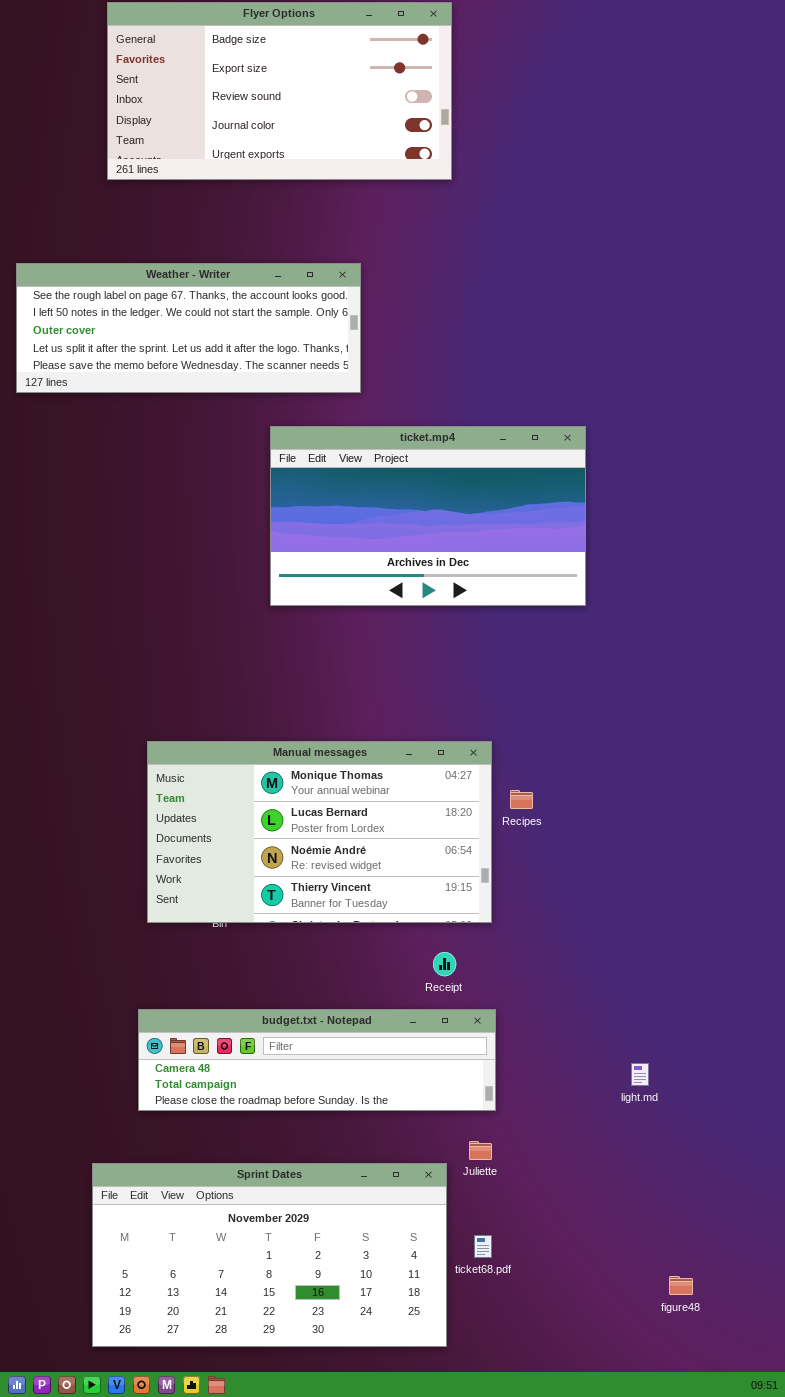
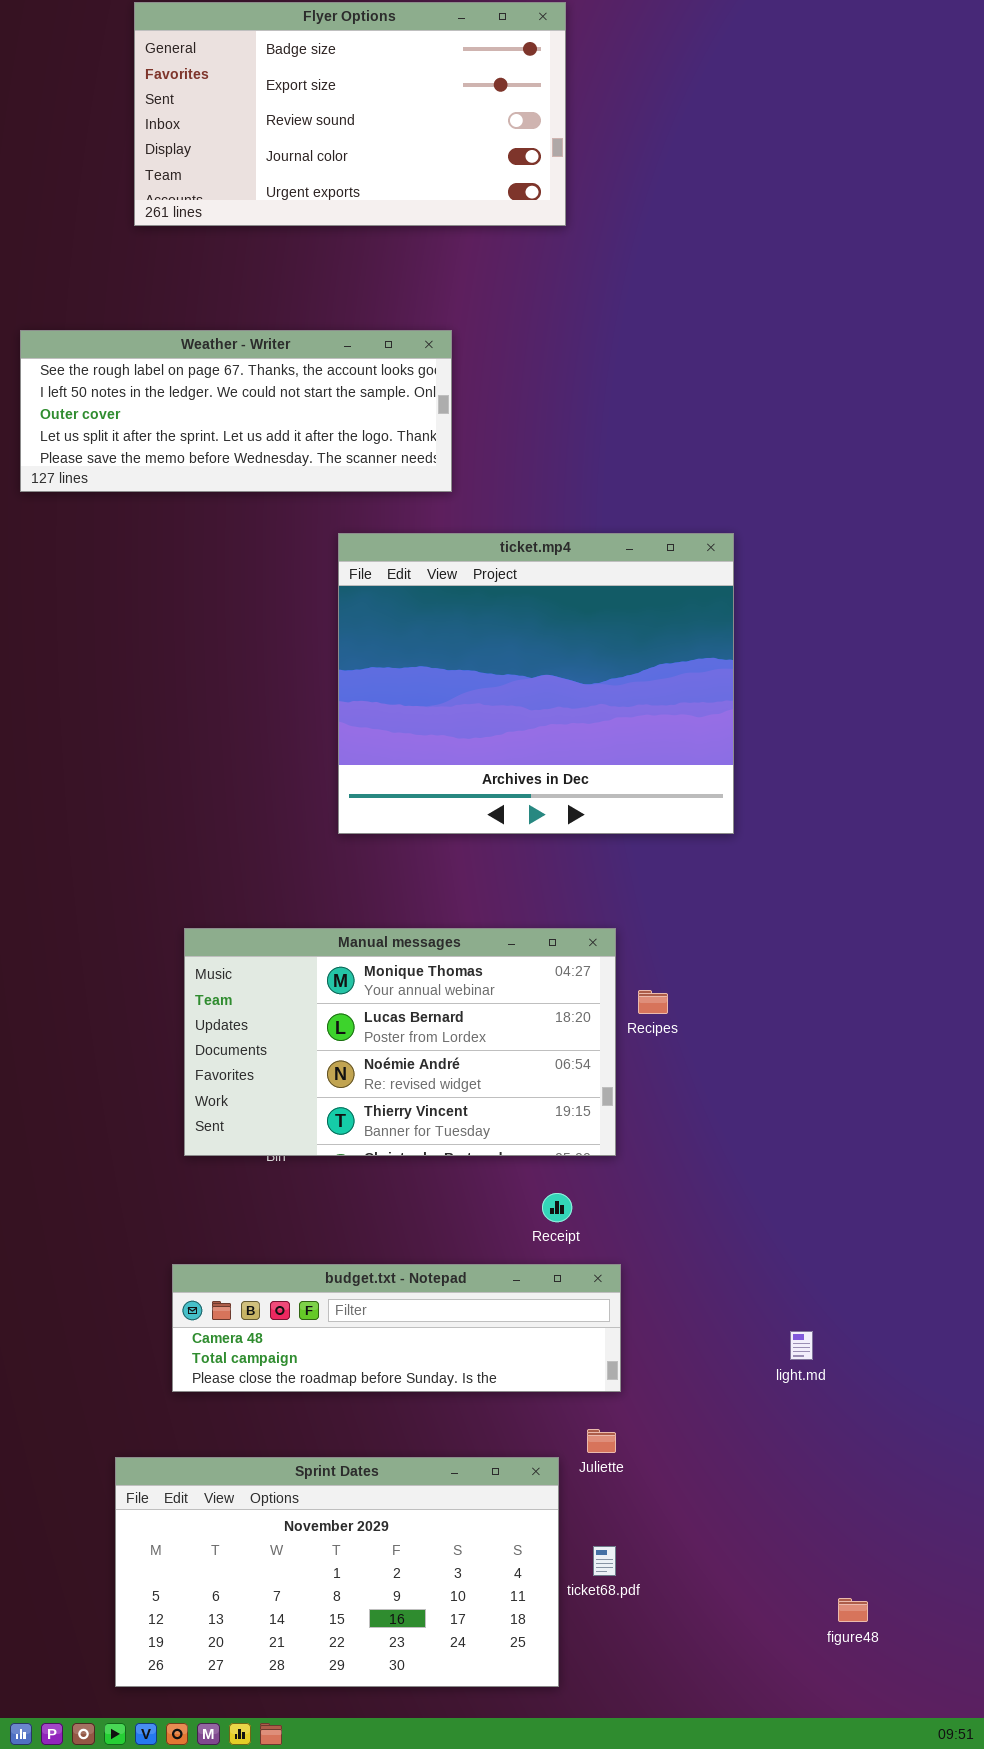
ticket.mp4: [270,426,586,606] -> [338,533,734,834], resized

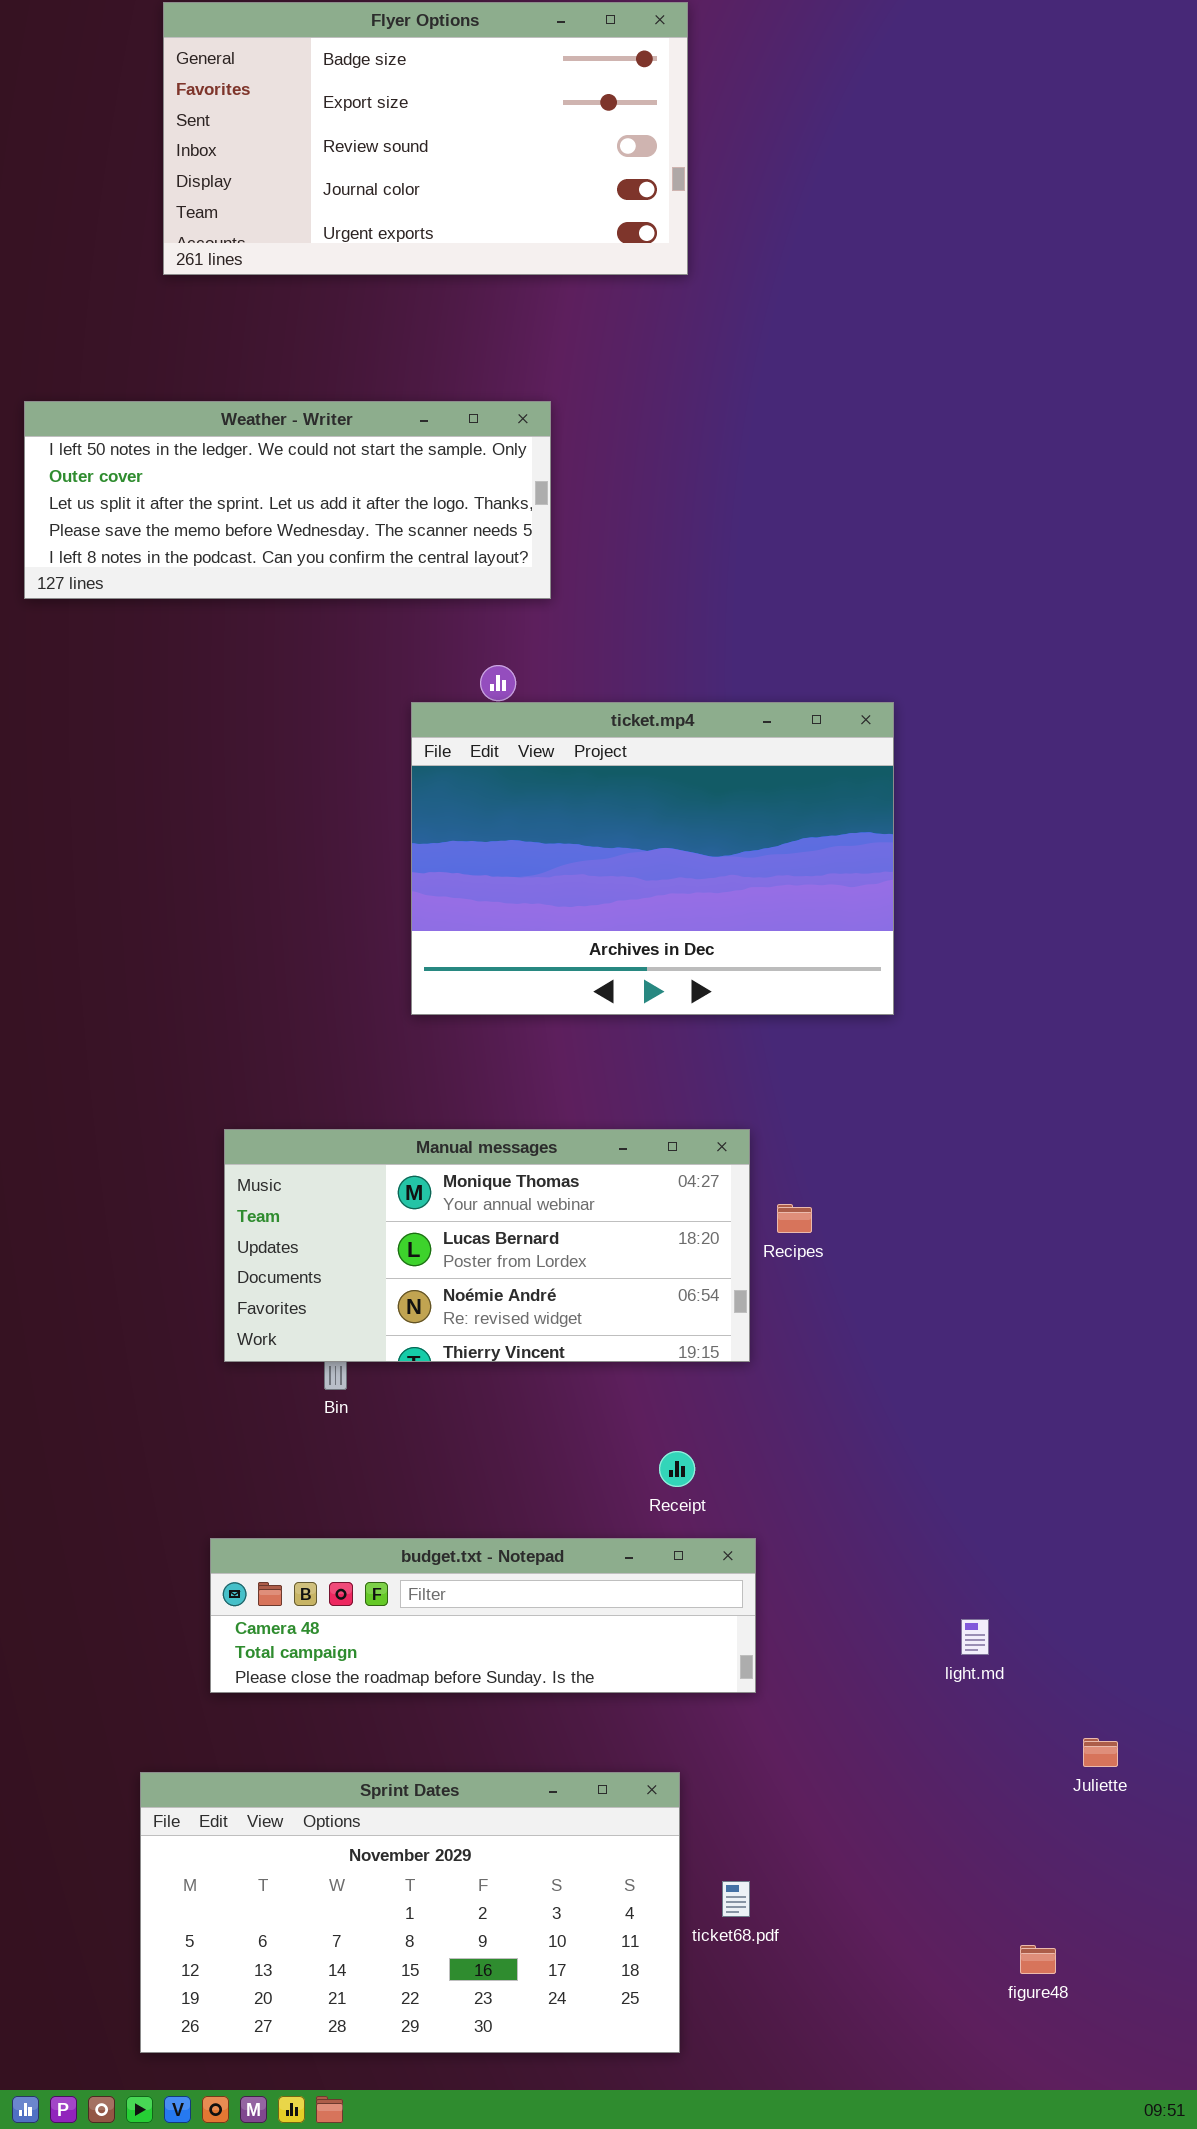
Weather - Writer: [20,330,452,492] -> [24,401,551,599], scrolled down 1 row
ticket.mp4: [338,533,734,834] -> [411,702,894,1015], resized
Manual messages: [184,928,616,1156] -> [224,1129,750,1362], resized
Juliette: [587,1429,616,1453] -> [1083,1738,1118,1767], moved

